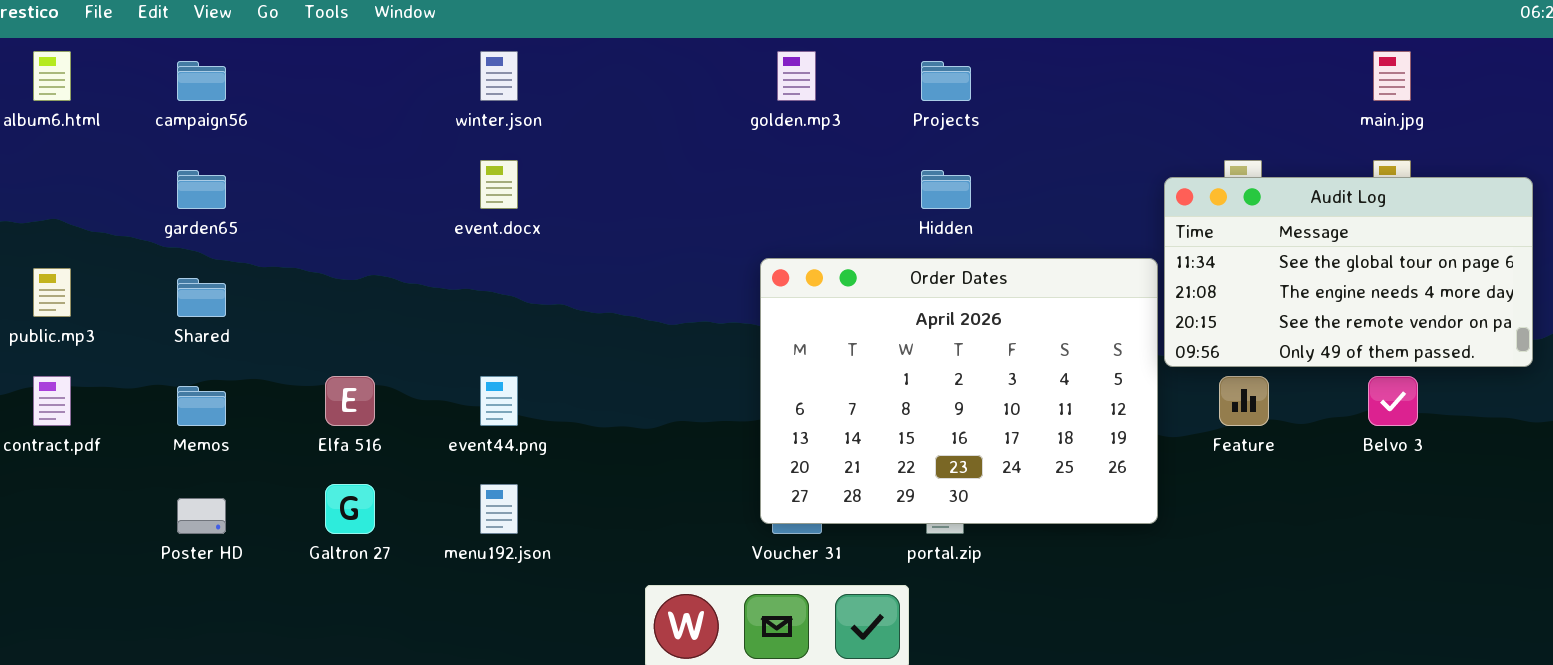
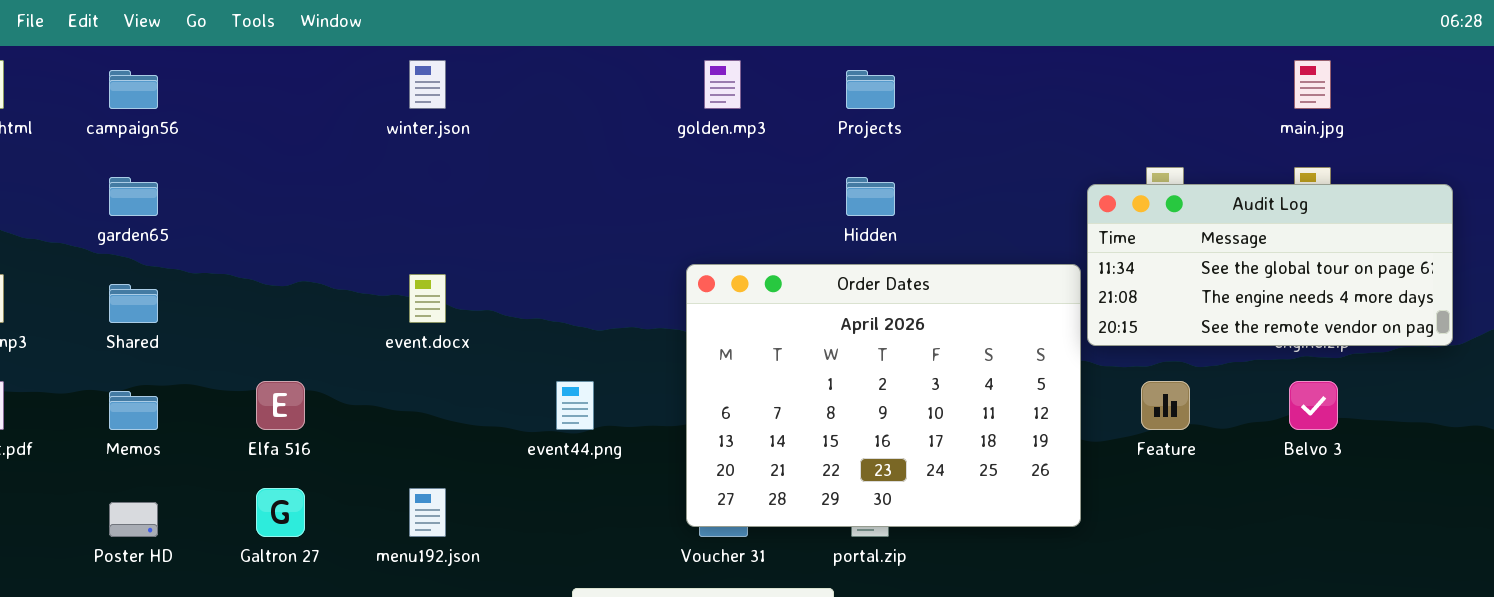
event.docx: [480,160,518,209] -> [409,274,446,323], moved
Audit Log: [1164,177,1533,367] -> [1087,184,1453,346], resized
event44.png: [480,376,518,426] -> [556,381,594,430], moved

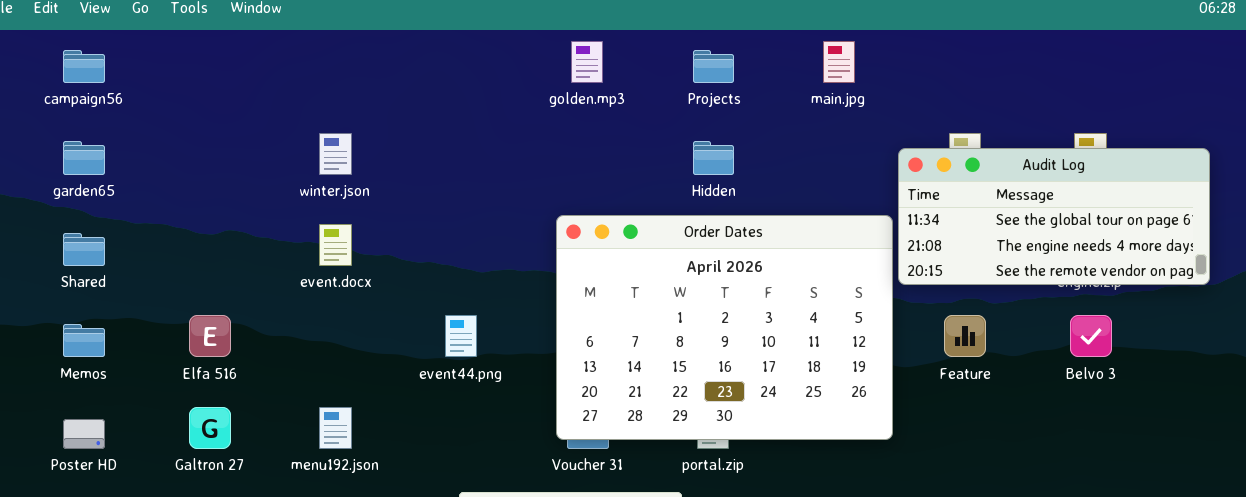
winter.json: [409,60,446,109] -> [319,133,352,175], moved
main.jpg: [1294,60,1331,109] -> [823,41,855,83], moved

